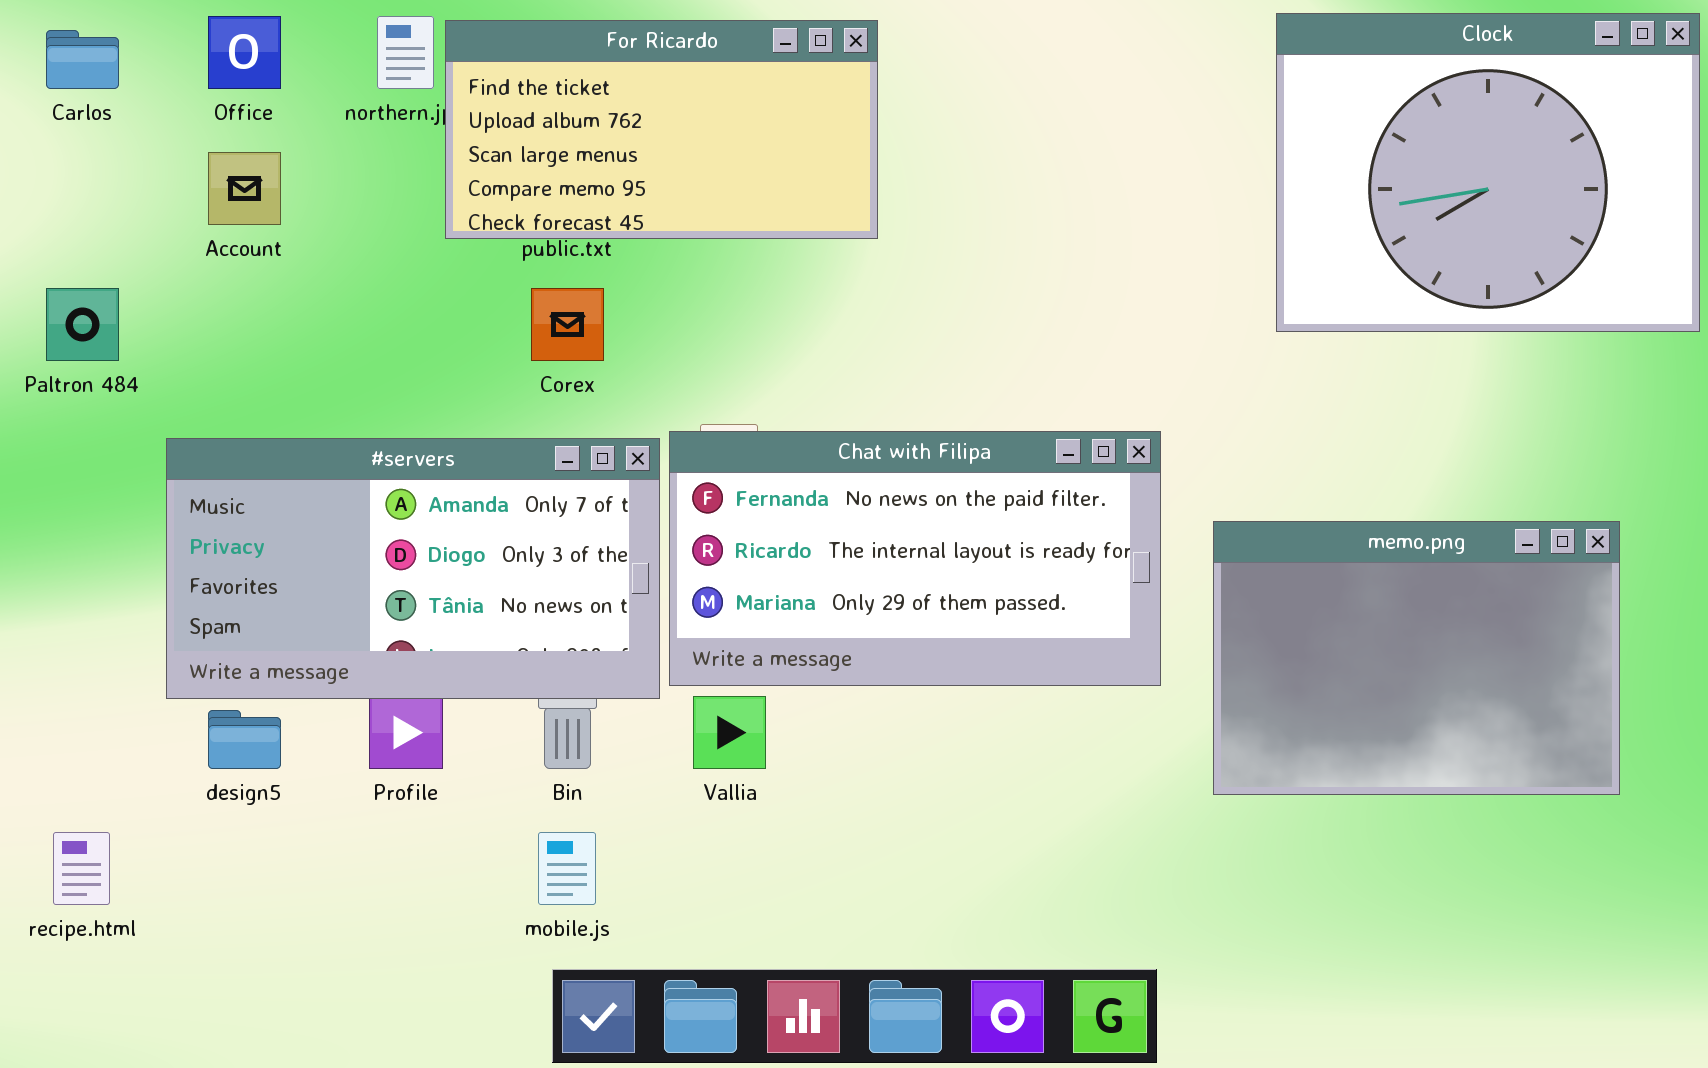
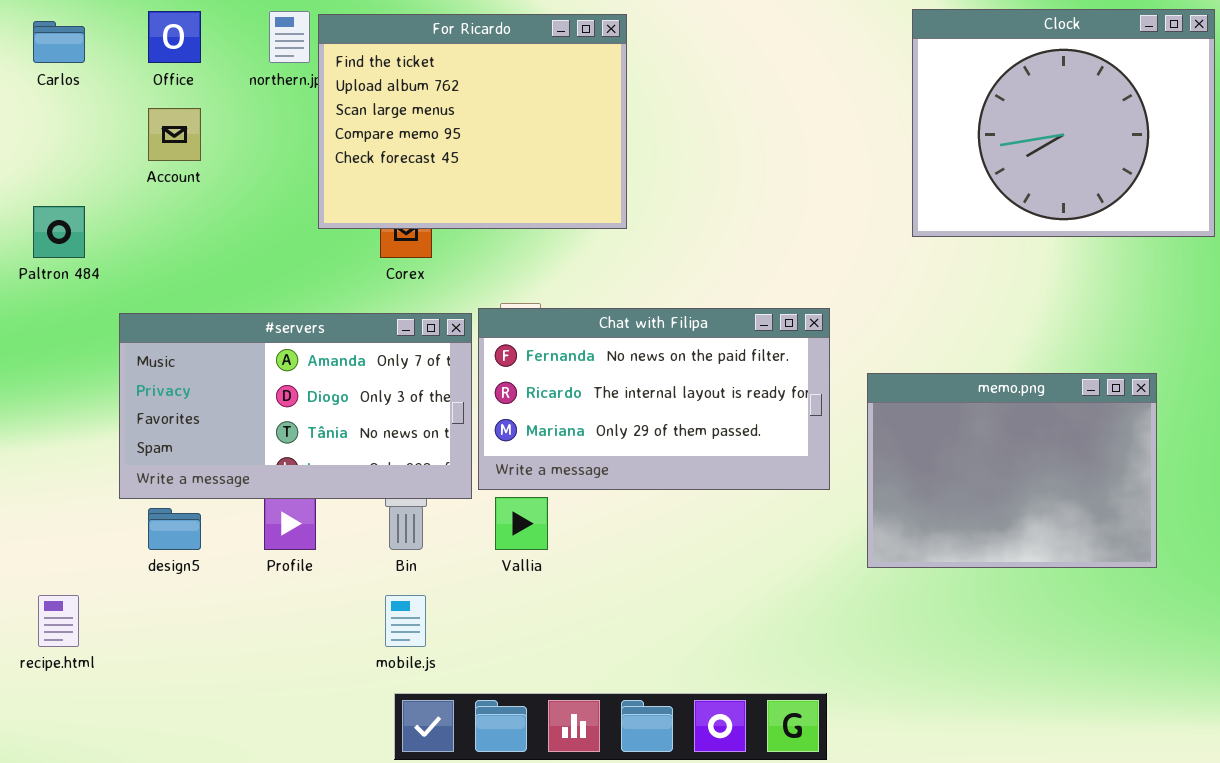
For Ricardo: [445,20,878,239] -> [318,14,627,229], resized

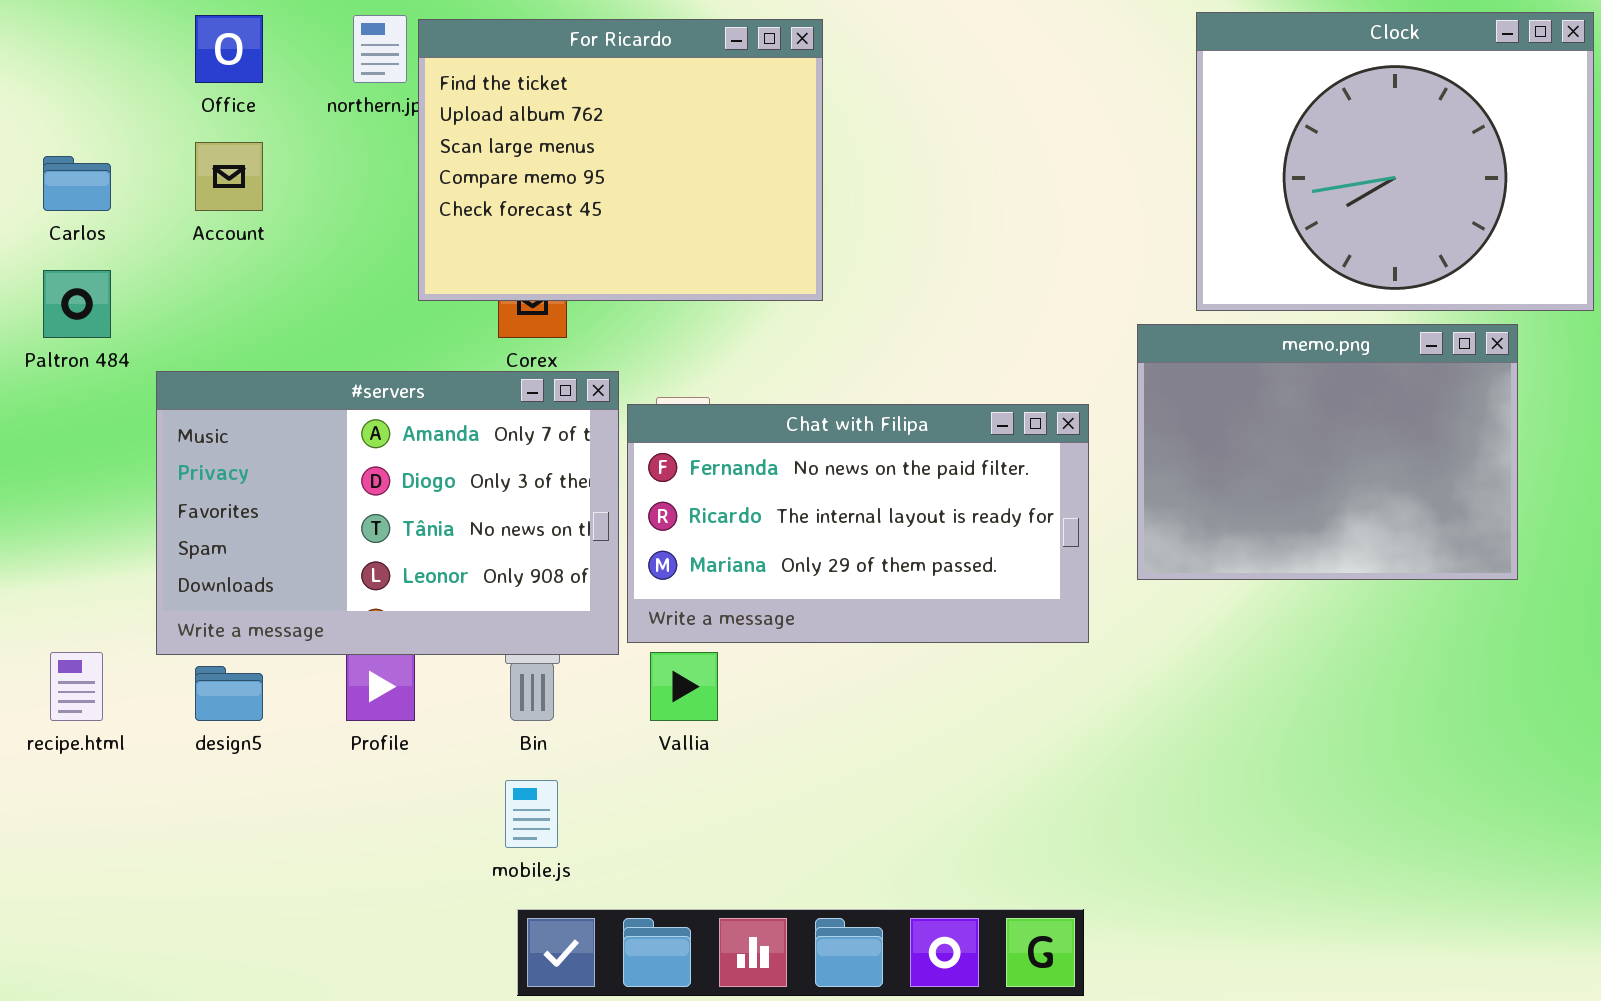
Carlos: [33,21,85,63] -> [43,156,111,211], moved
#servers: [119,313,472,499] -> [156,371,619,655], resized
memo.png: [867,373,1157,568] -> [1137,324,1518,580], moved
recipe.html: [38,595,79,647] -> [50,652,103,721], moved

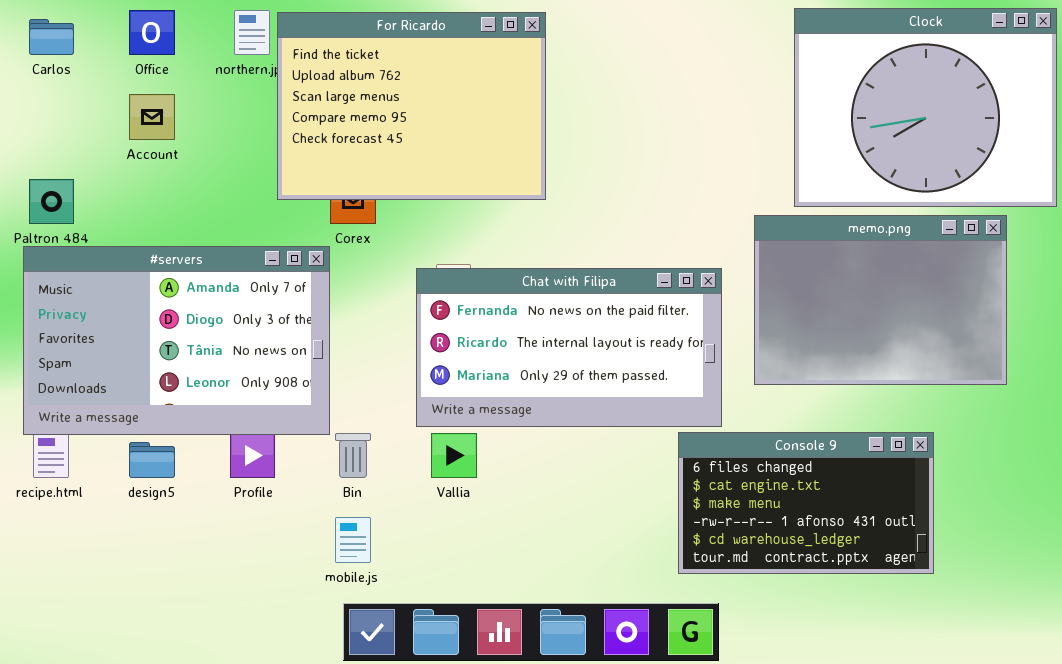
Carlos: [43,156,111,211] -> [29,19,74,55], moved
#servers: [156,371,619,655] -> [23,246,330,435], moved
Console 9: none -> [678,432,934,574], opened

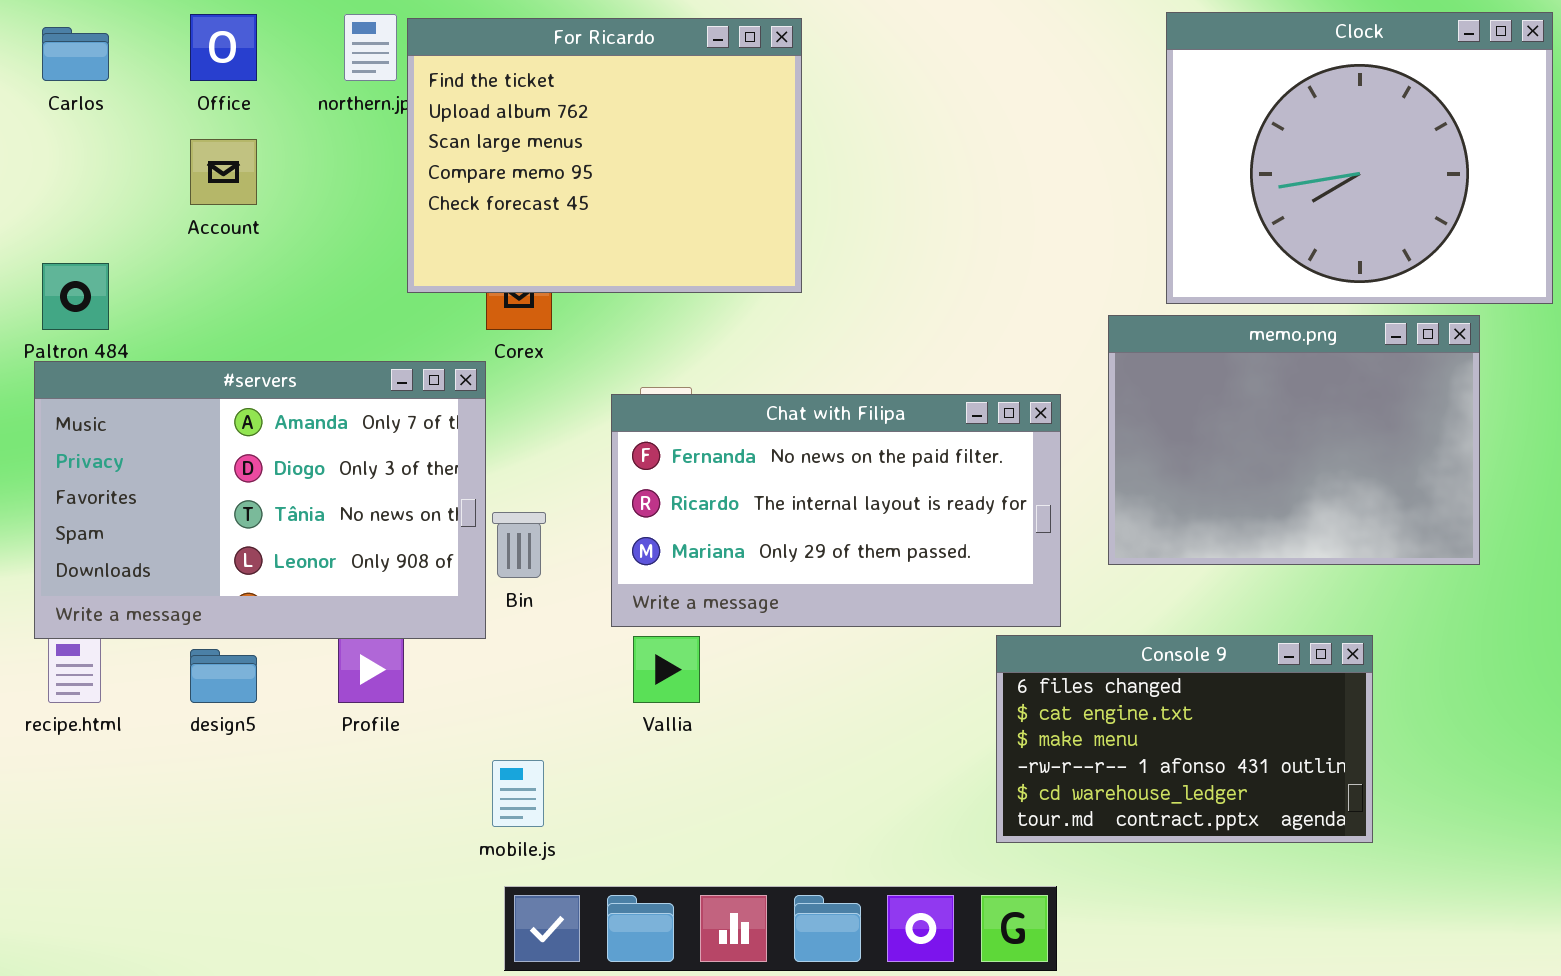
Bin: [335,433,371,478] -> [492,512,546,578], moved

